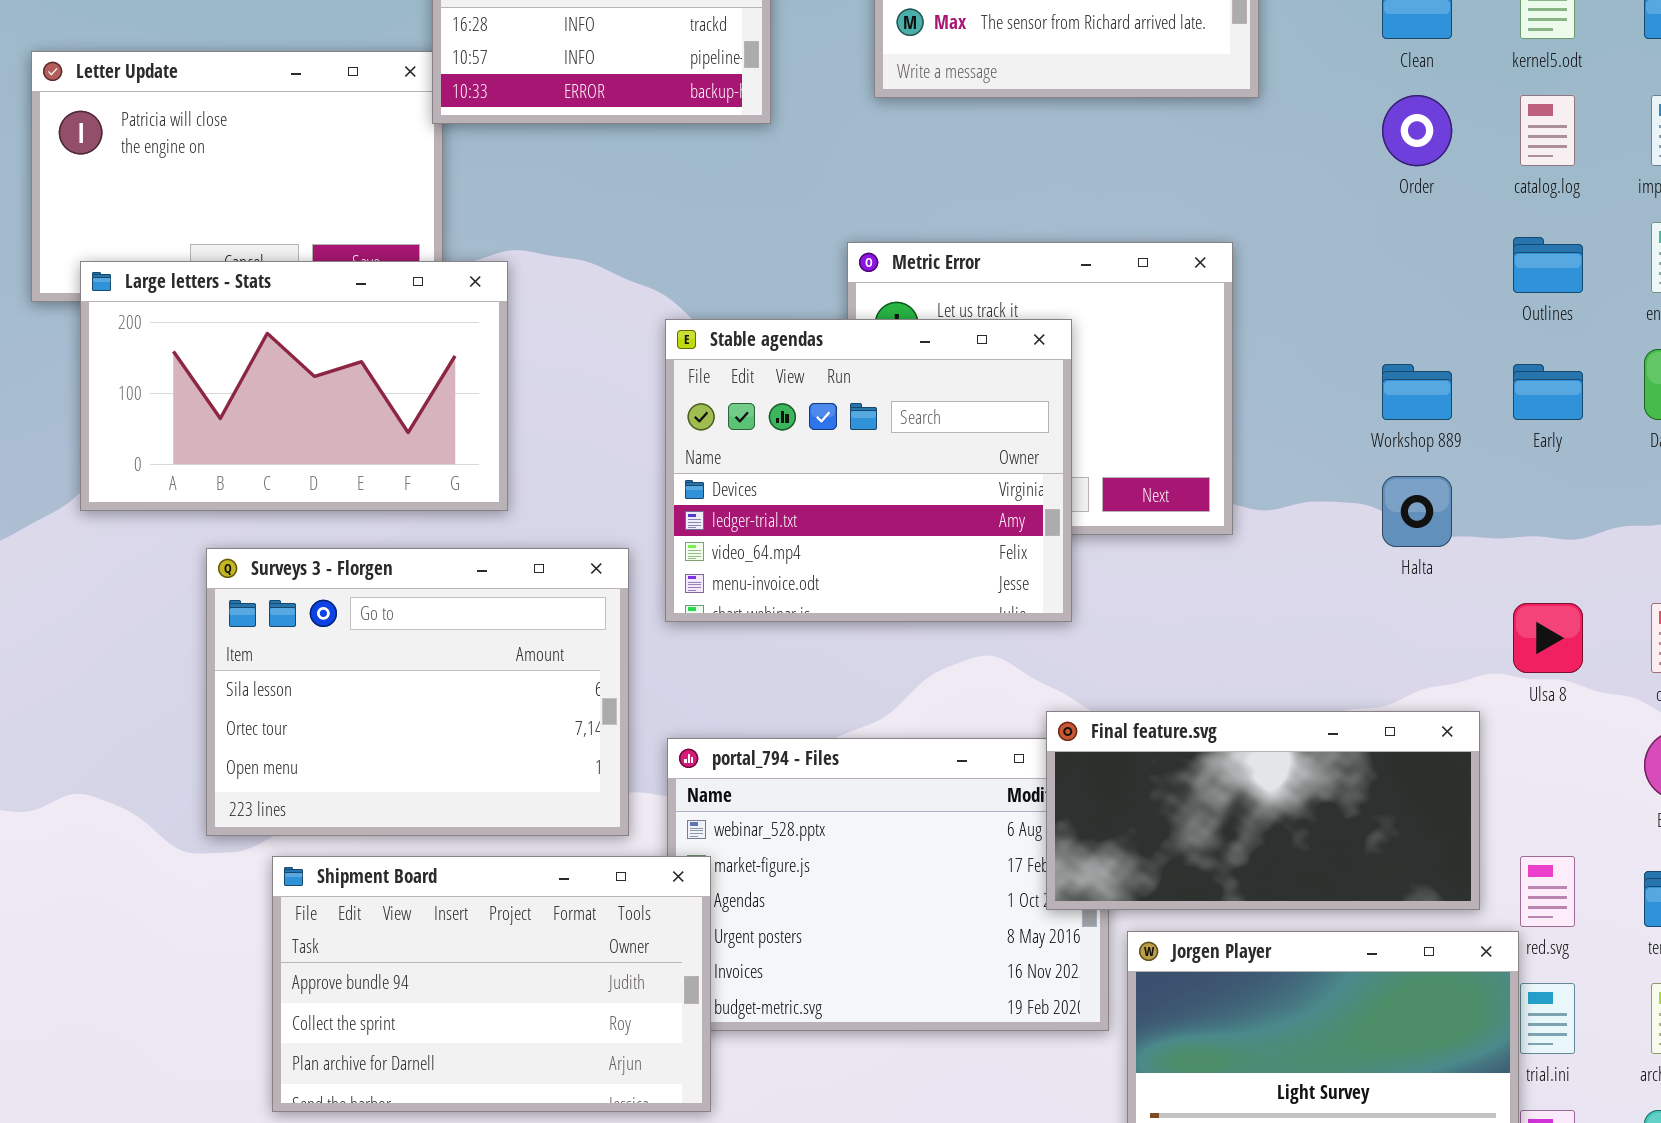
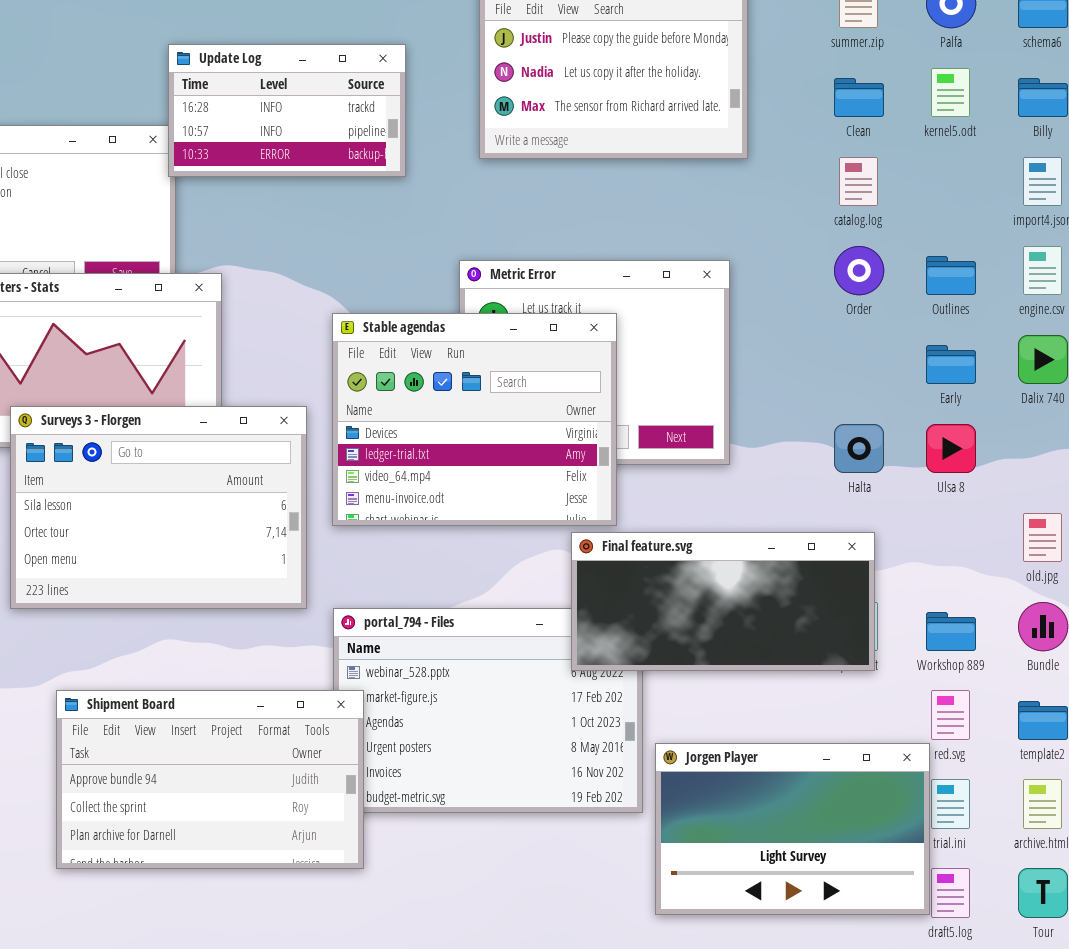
Order: [1382,95,1452,166] -> [834,246,884,295], moved
catalog.log: [1520,95,1575,166] -> [839,157,878,206], moved
Workshop 889: [1382,364,1452,420] -> [926,612,976,651], moved
Surveys 3 - Florgen: [206,548,629,836] -> [10,406,307,609], moved
Ulsa 8: [1513,603,1583,673] -> [926,424,976,473], moved
Final feature.svg: [1046,711,1480,910] -> [571,532,875,671], moved

